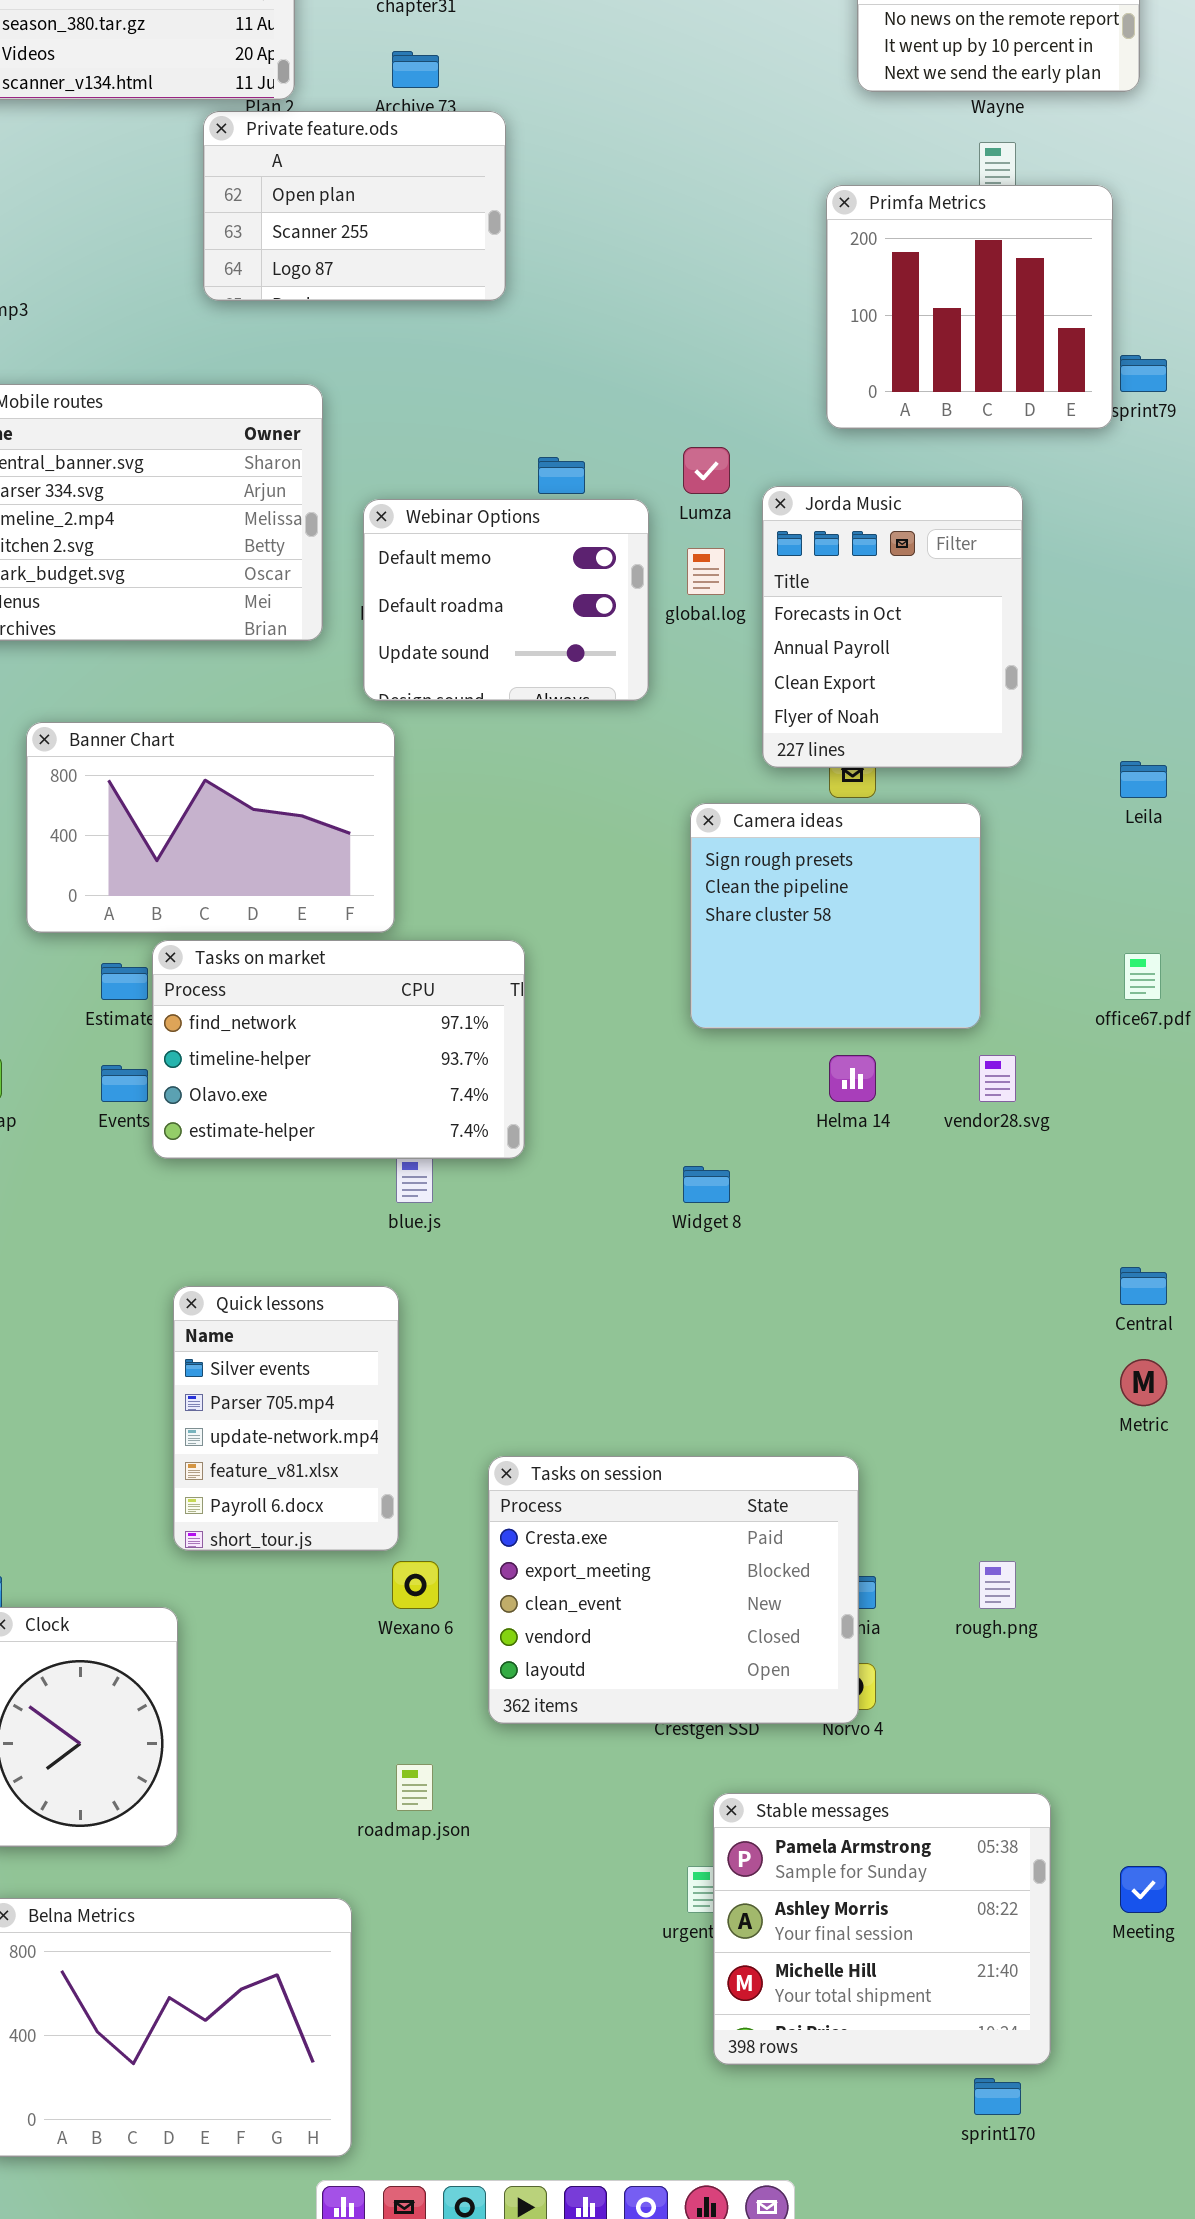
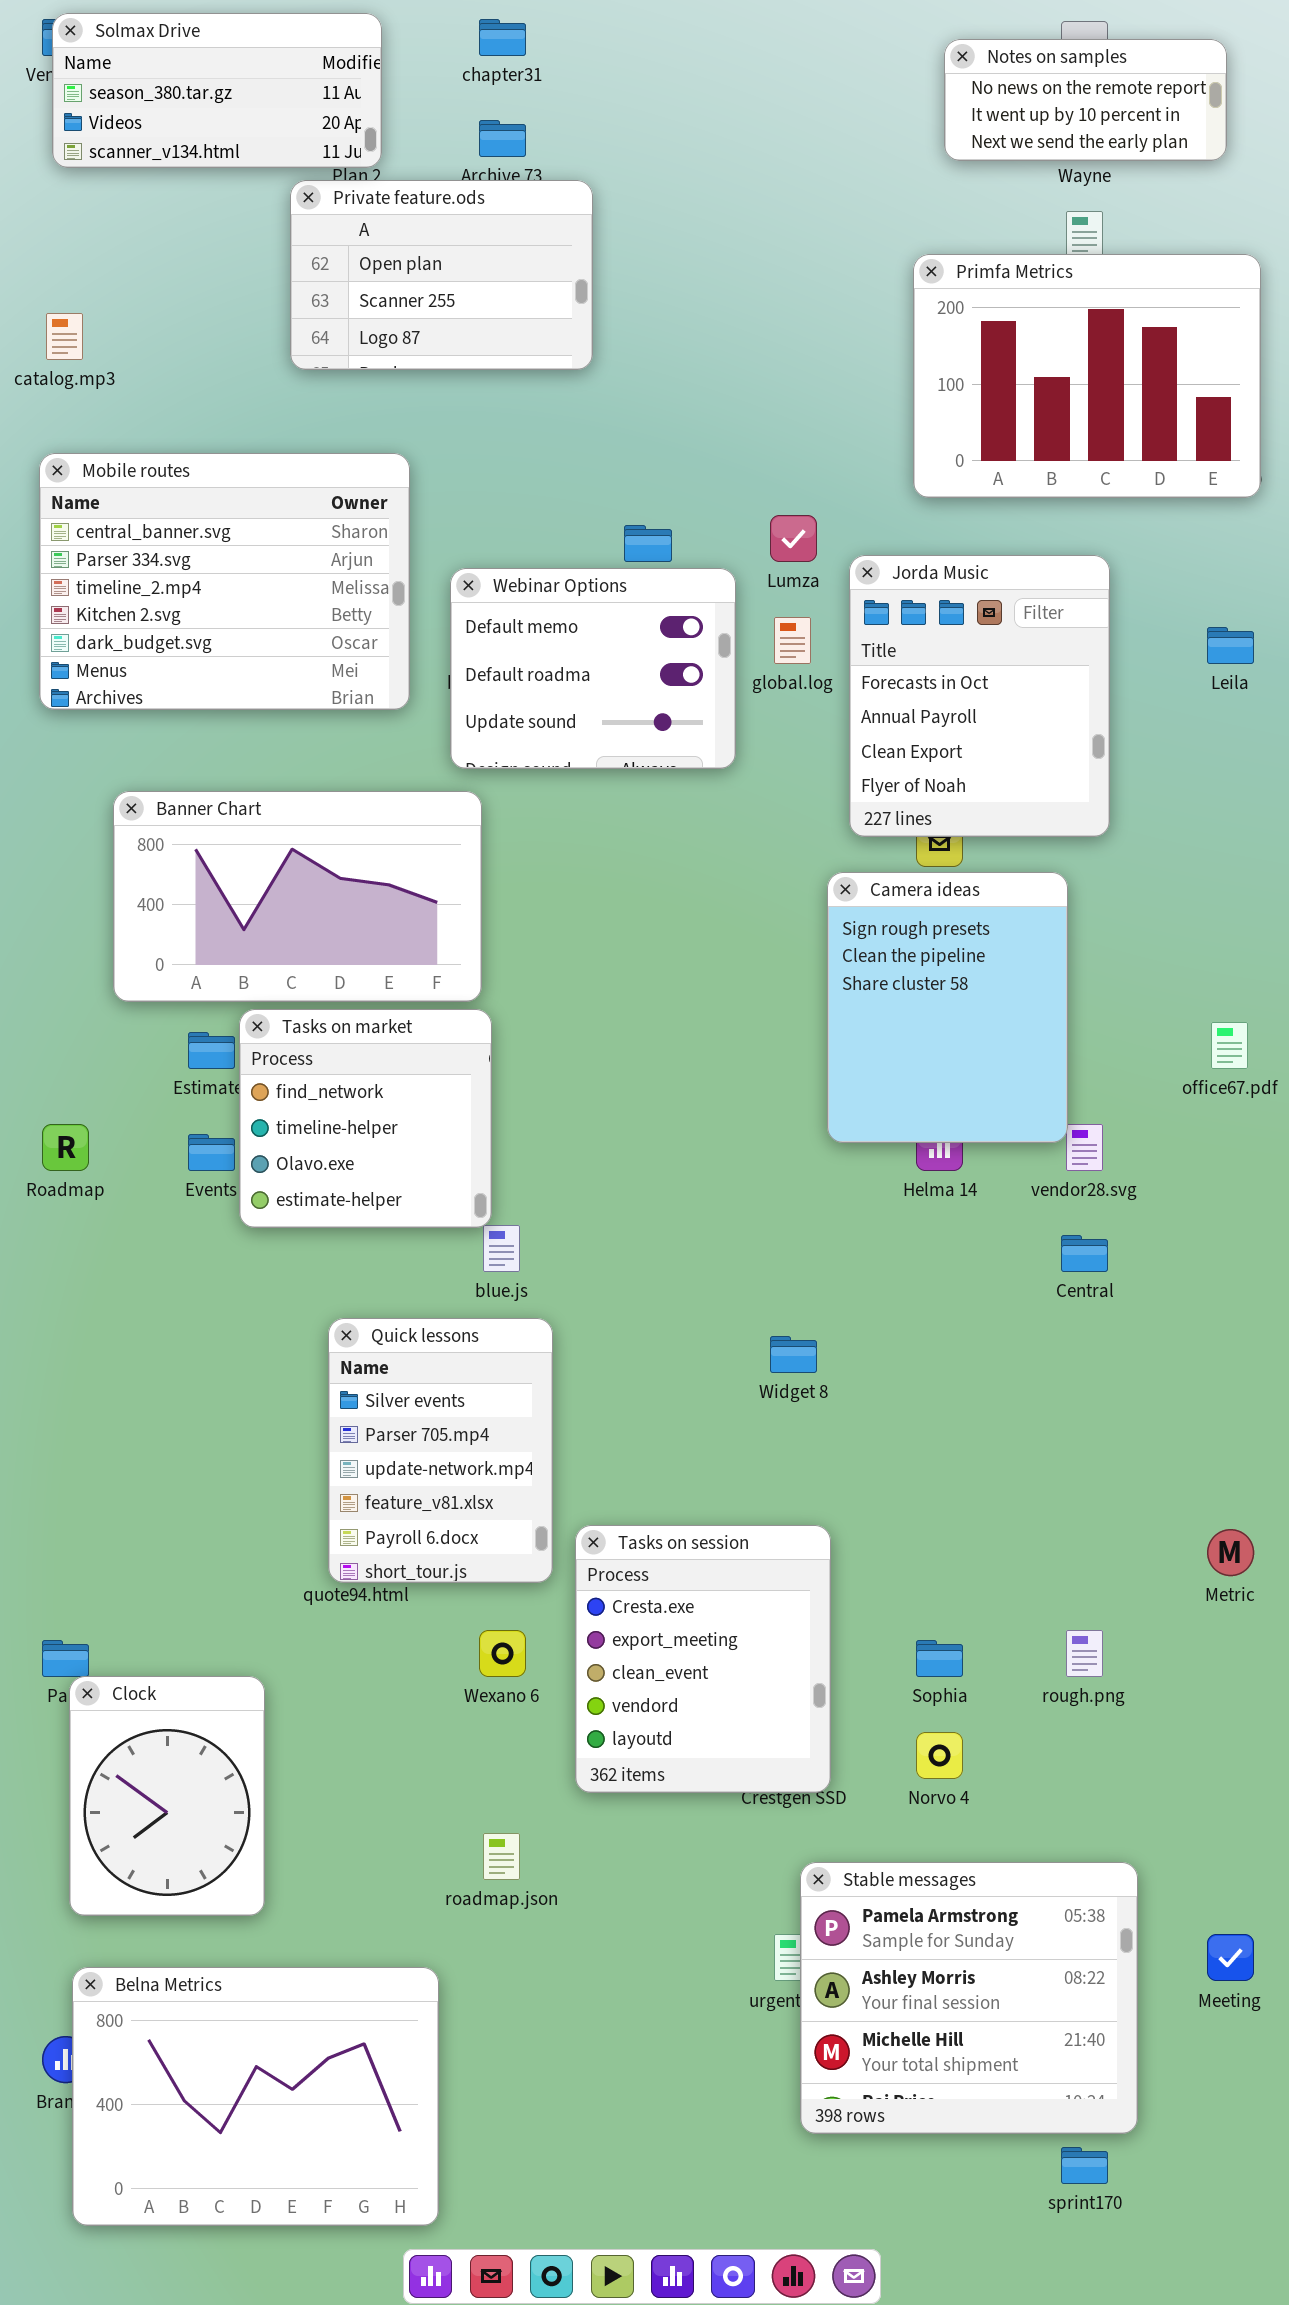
Primfa Metrics: [826,185,1113,429] -> [913,254,1261,498], resized
Leila: [1120,761,1167,798] -> [1207,627,1254,664], moved
Camera ideas: [690,803,981,1029] -> [827,872,1068,1143], resized
Tasks on market: [152,940,525,1159] -> [239,1009,492,1228], resized
Widget 8: [683,1166,730,1203] -> [770,1336,817,1373], moved
Central: [1120,1267,1167,1305] -> [1061,1235,1108,1272], moved
Quick lessons: [173,1286,399,1551] -> [328,1318,553,1583], moved
Metric: [1120,1359,1167,1406] -> [1207,1529,1254,1576], moved
Tasks on session: [488,1456,859,1724] -> [575,1525,831,1793], resized

